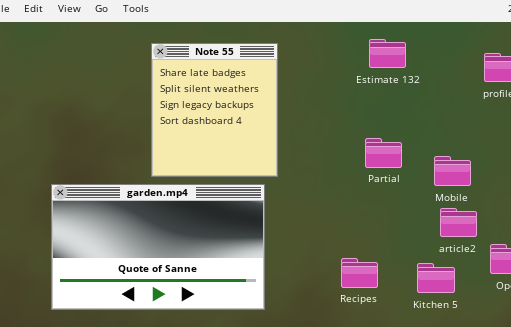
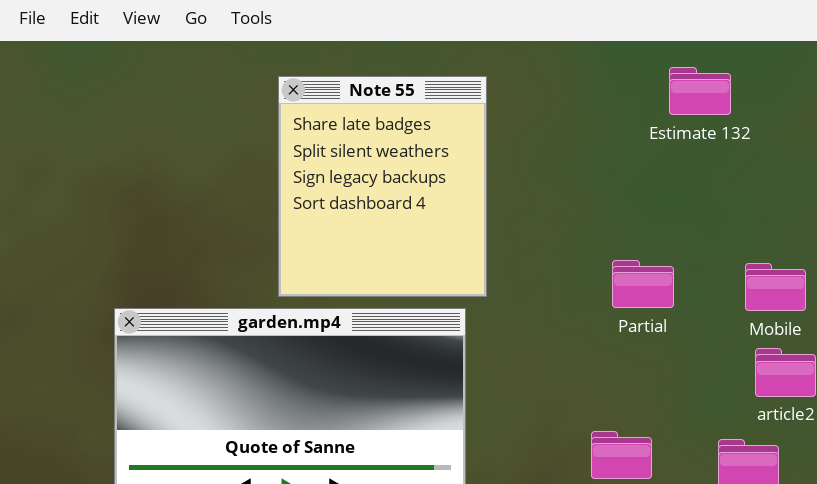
Estimate 132: [369,39,406,68] -> [669,67,731,115], moved
Partial: [365,138,402,168] -> [612,260,674,308], moved

